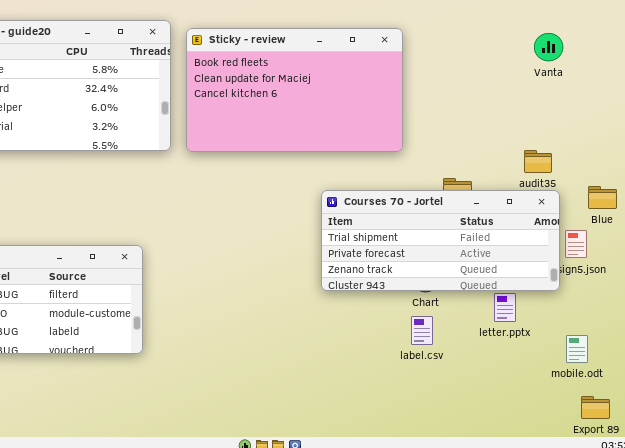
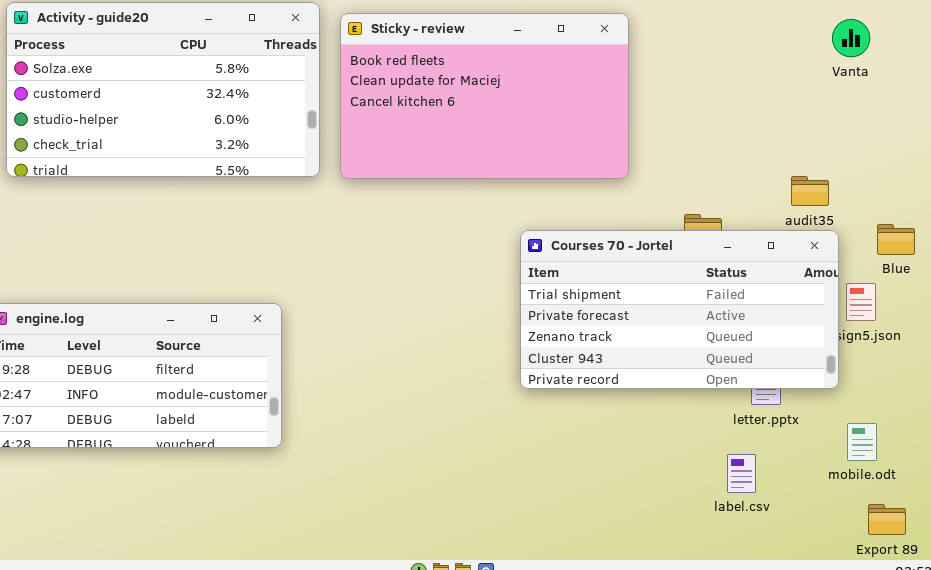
Vanta: [534,33,563,61] -> [832,19,870,57], moved
Courses 70 - Jortel: [321,190,560,291] -> [520,230,839,389], resized
label.csv: [411,316,433,345] -> [727,454,756,493], moved

